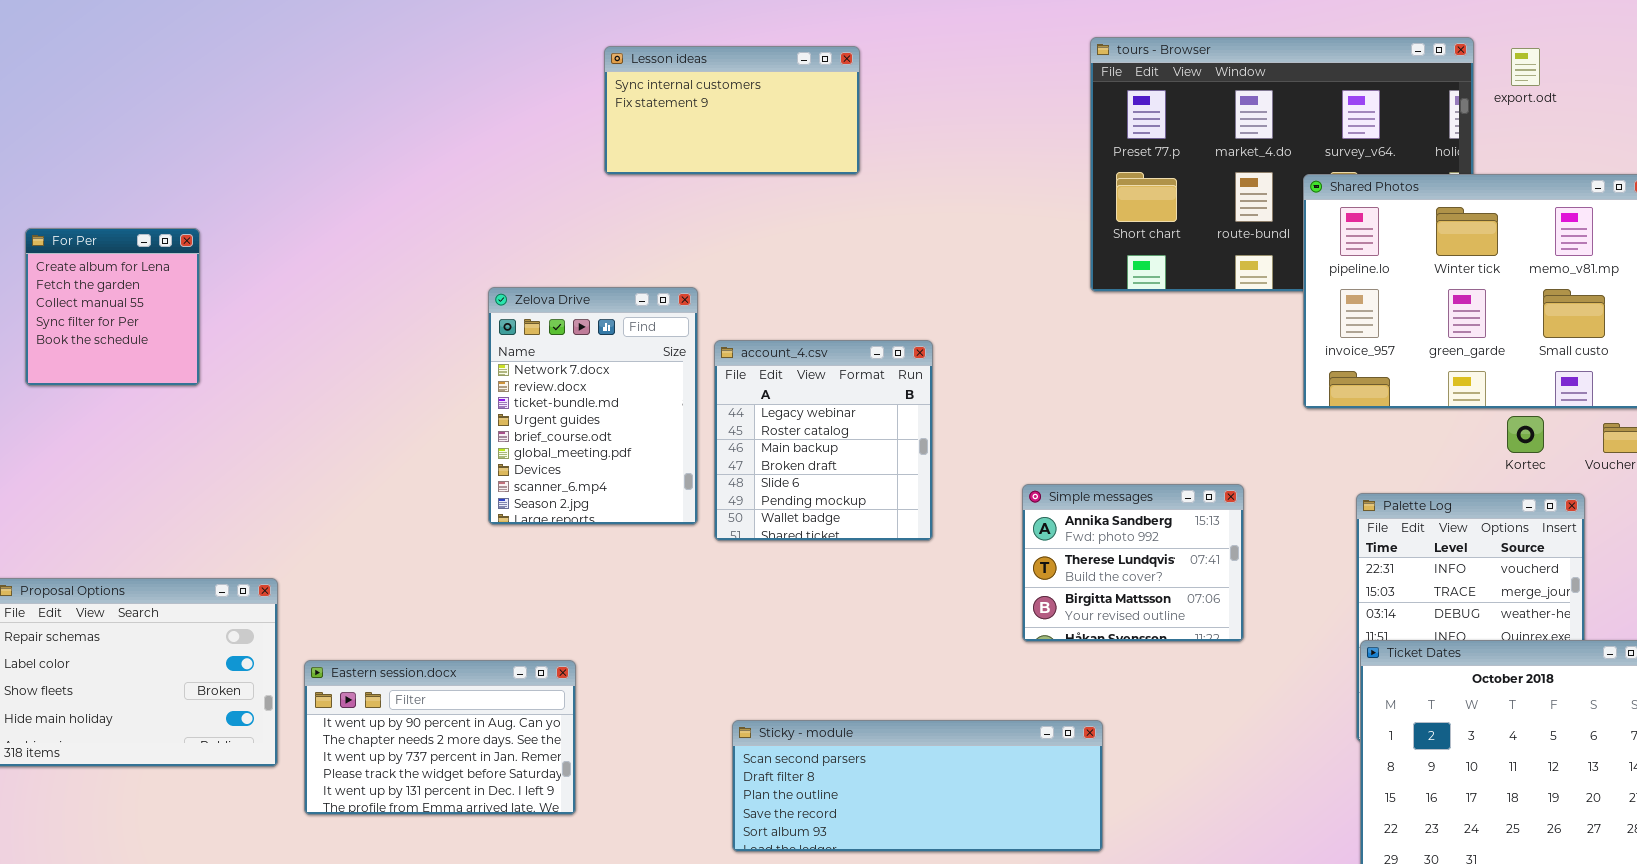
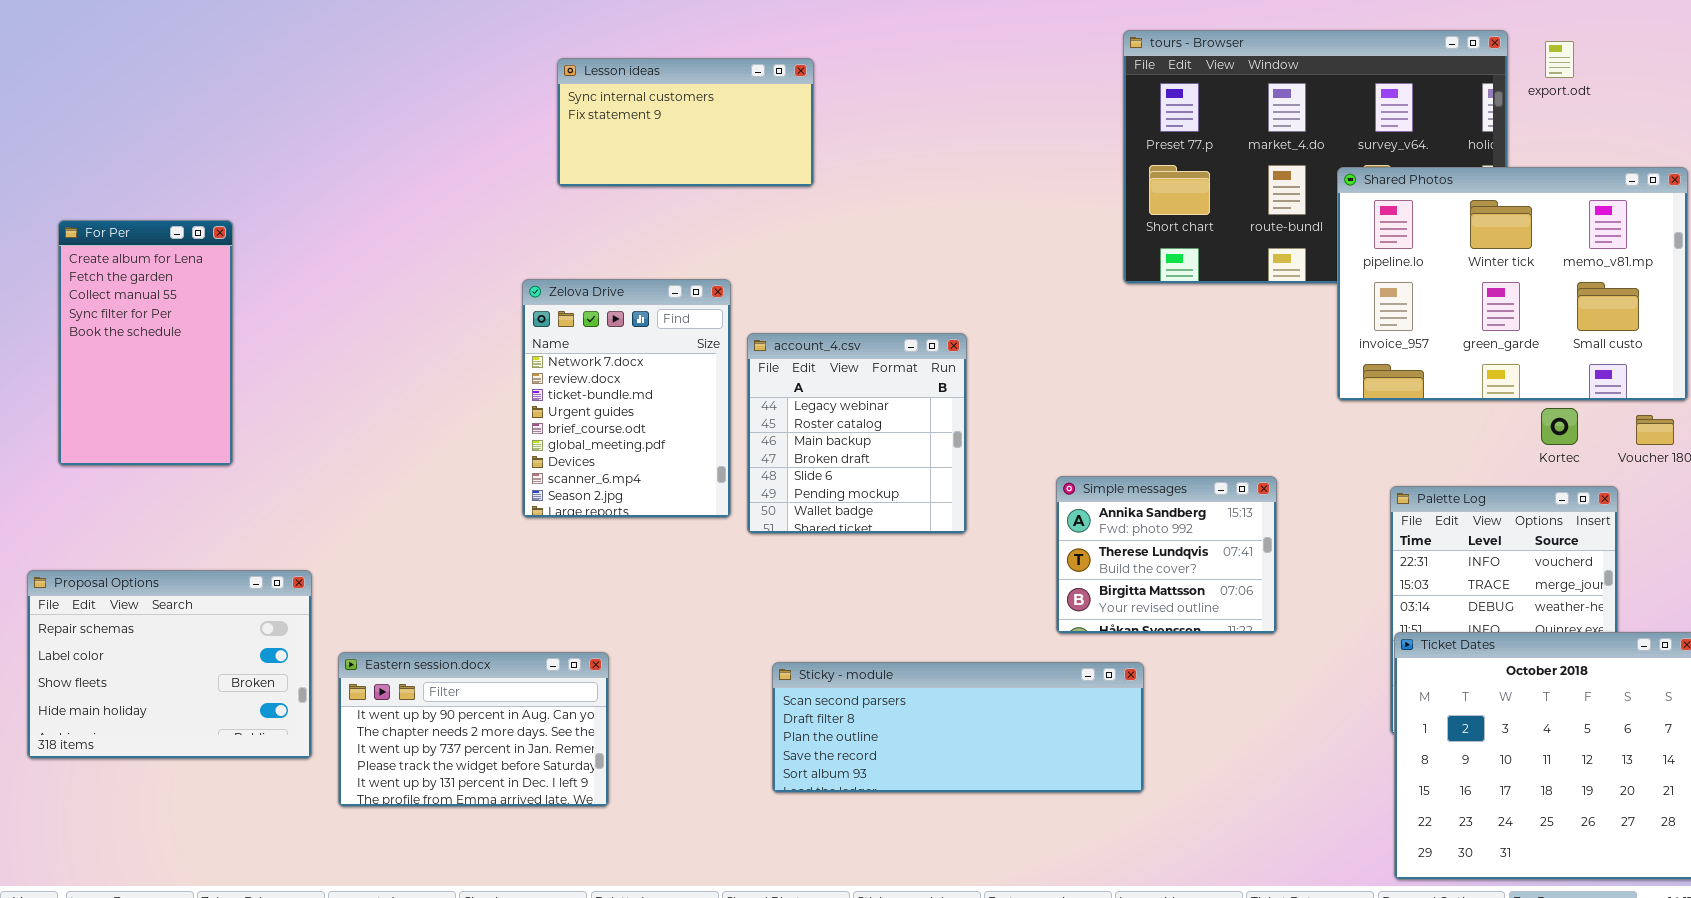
Lesson ideas: [604,46,860,175] -> [557,58,814,187], moved
For Per: [25,228,200,386] -> [58,220,233,466], resized
Sticky - module: [732,720,1103,852] -> [772,662,1144,793], moved

